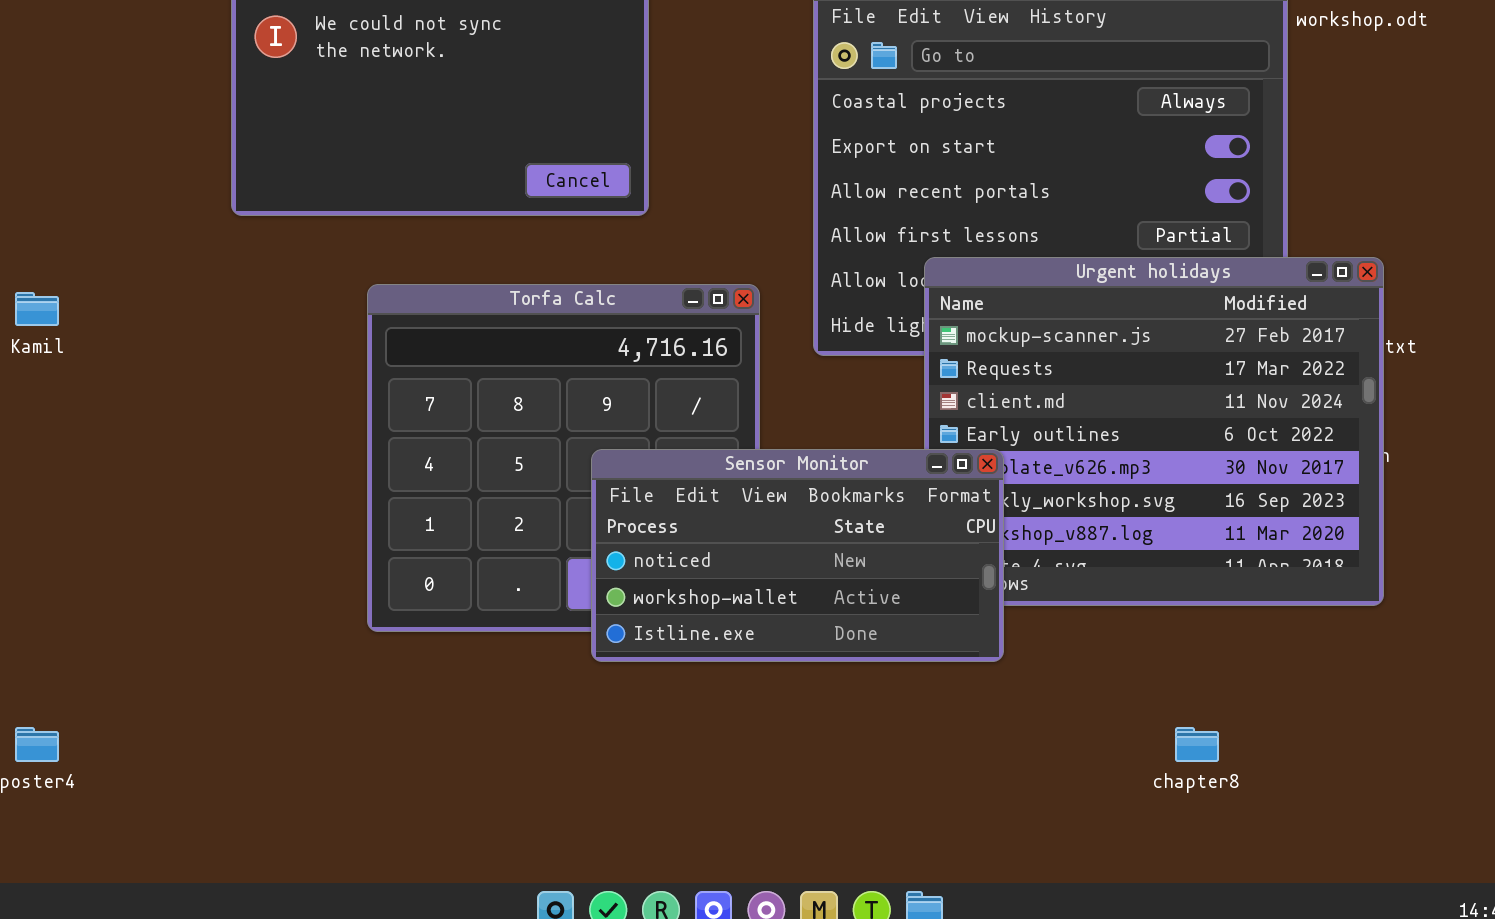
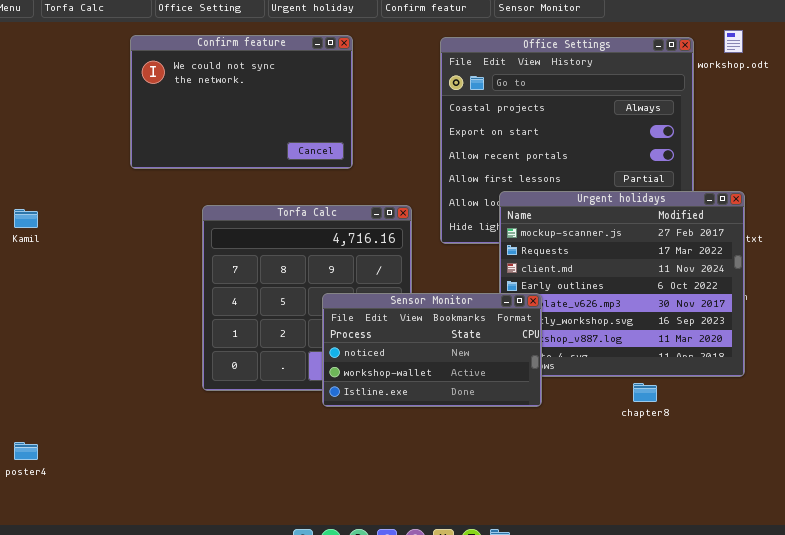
chapter8: [1175,727,1219,762] -> [633,383,657,402], moved

